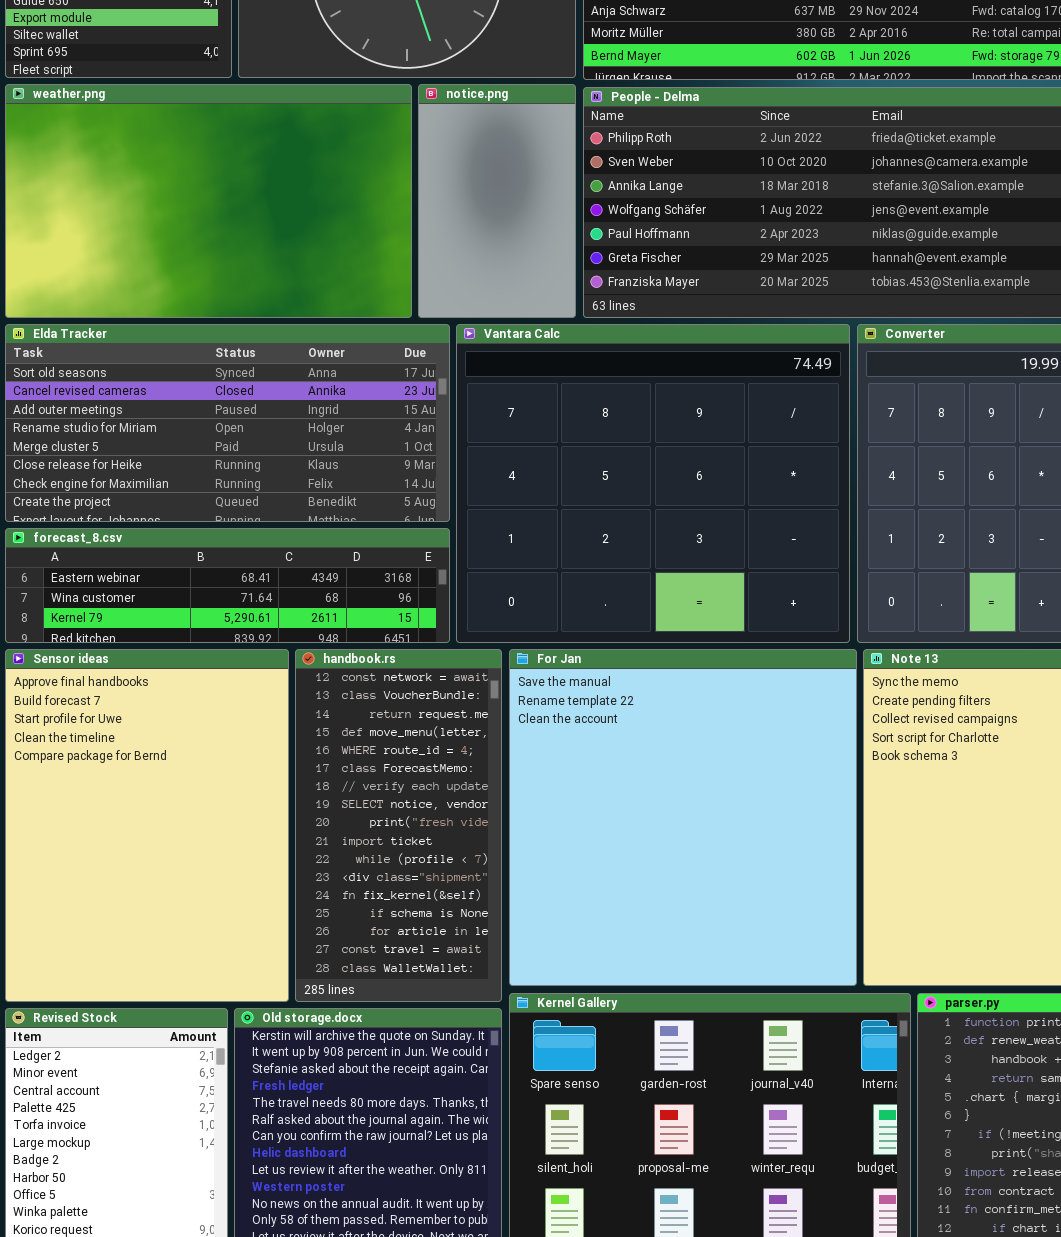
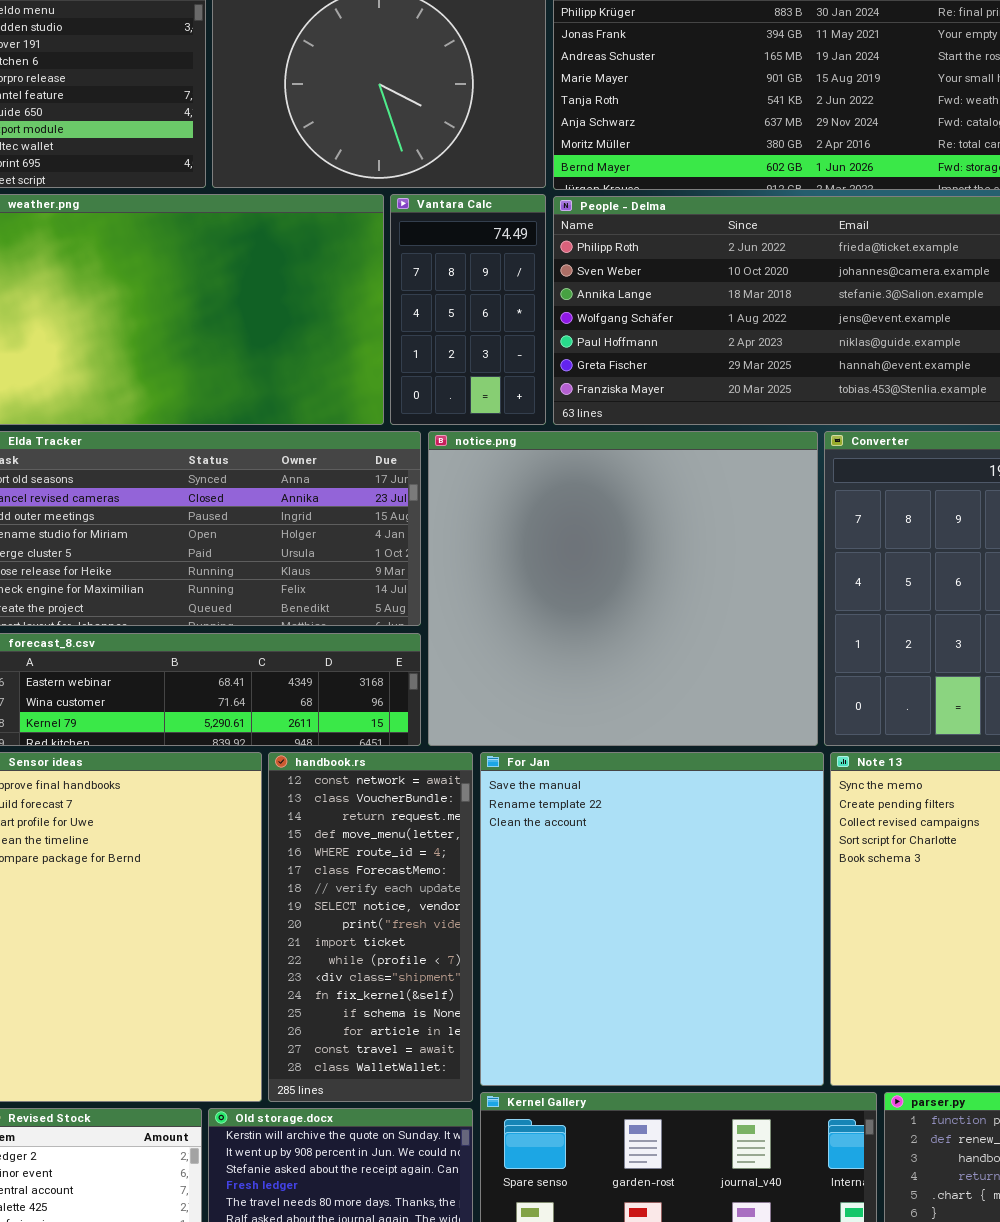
notice.png: [418,84,576,318] -> [428,431,818,746], moved, resized
Vantara Calc: [456,324,850,643] -> [390,194,546,425], moved, resized

